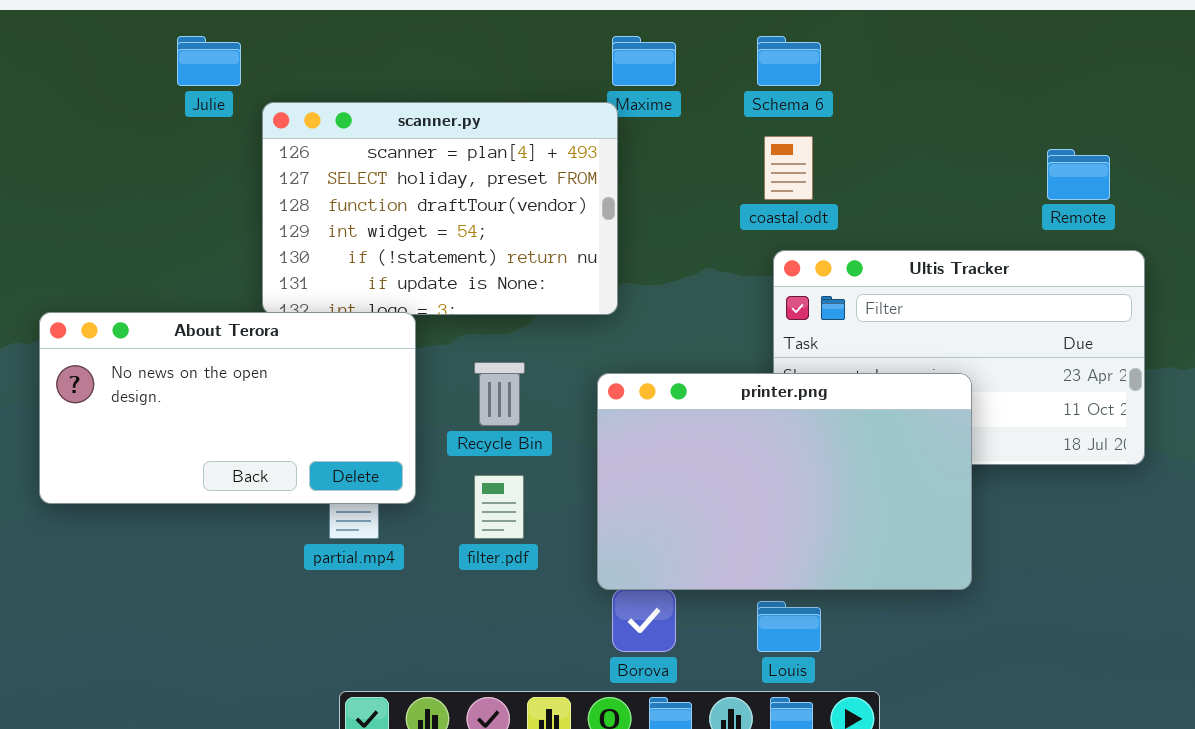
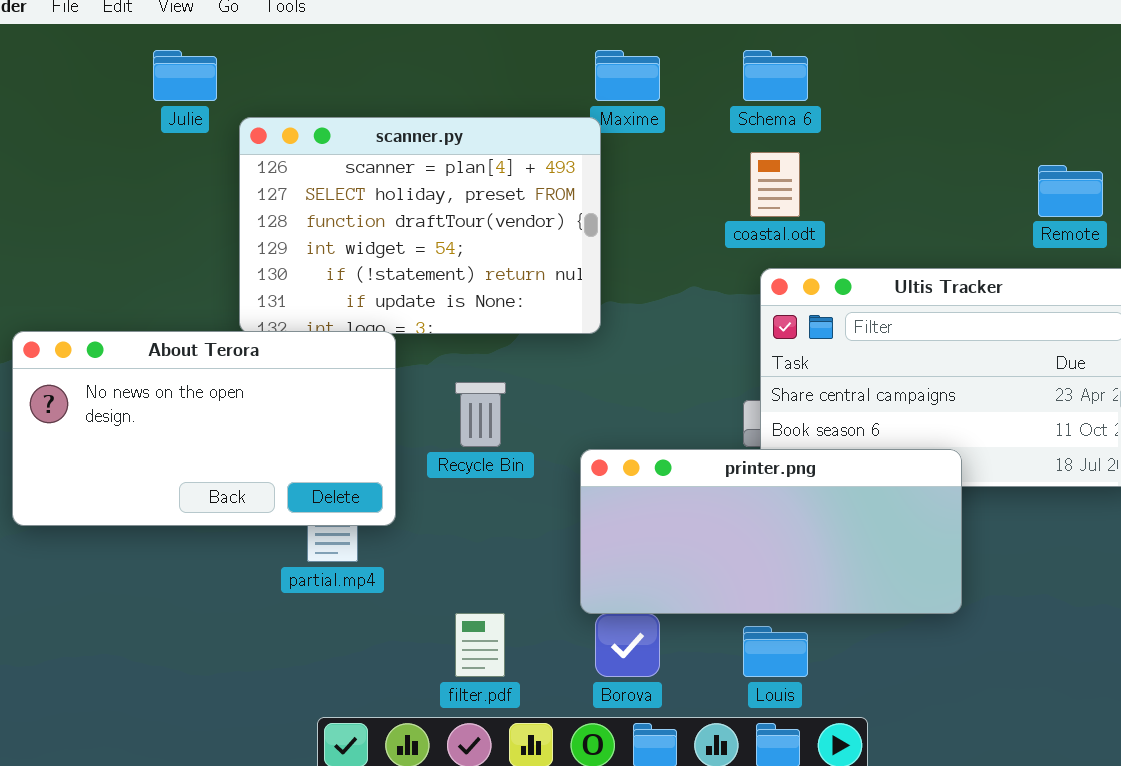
printer.png: [597,373,972,590] -> [580,449,962,614], resized
filter.pdf: [474,475,524,539] -> [455,613,505,677], moved

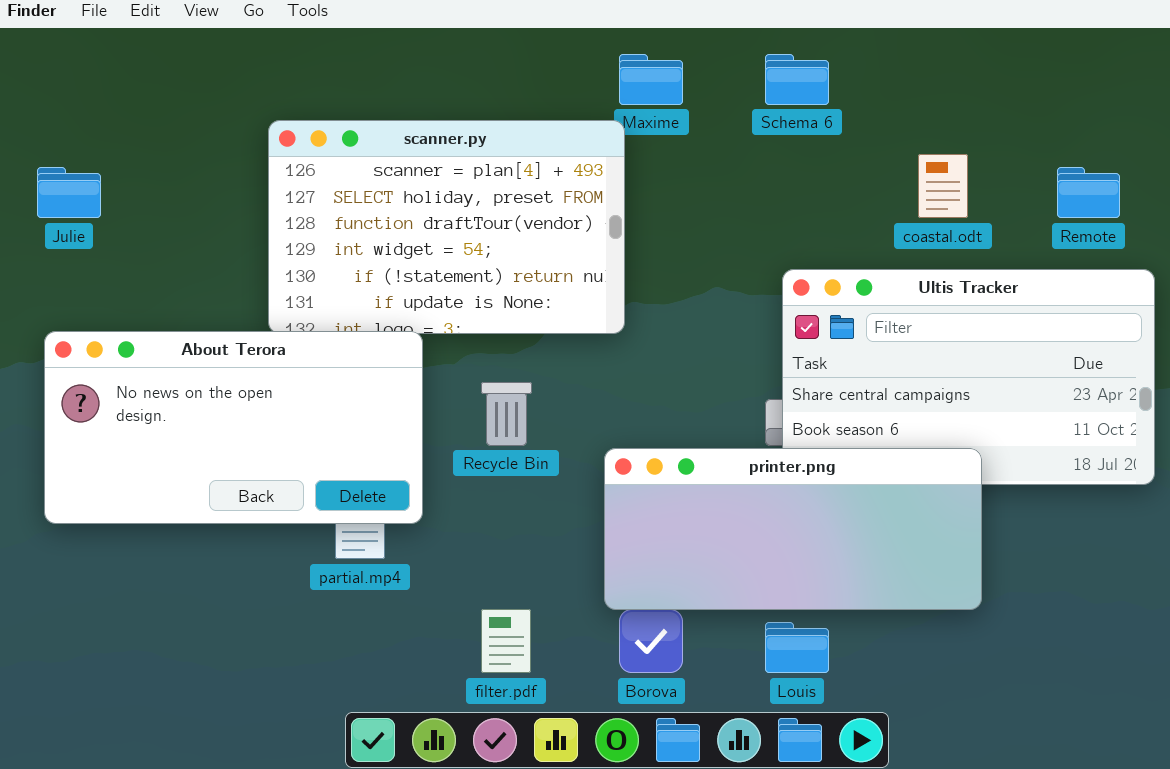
Julie: [153,50,217,101] -> [37,167,101,218], moved
coastal.odt: [750,152,800,217] -> [918,154,968,218], moved

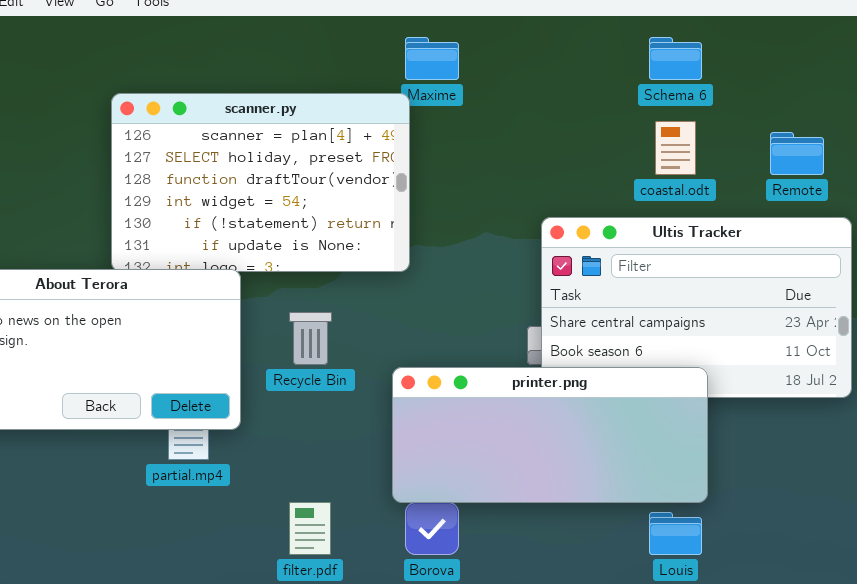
Schema 6: [765,54,829,105] -> [649,37,702,80], moved
Louis: [765,622,829,673] -> [649,512,702,555], moved

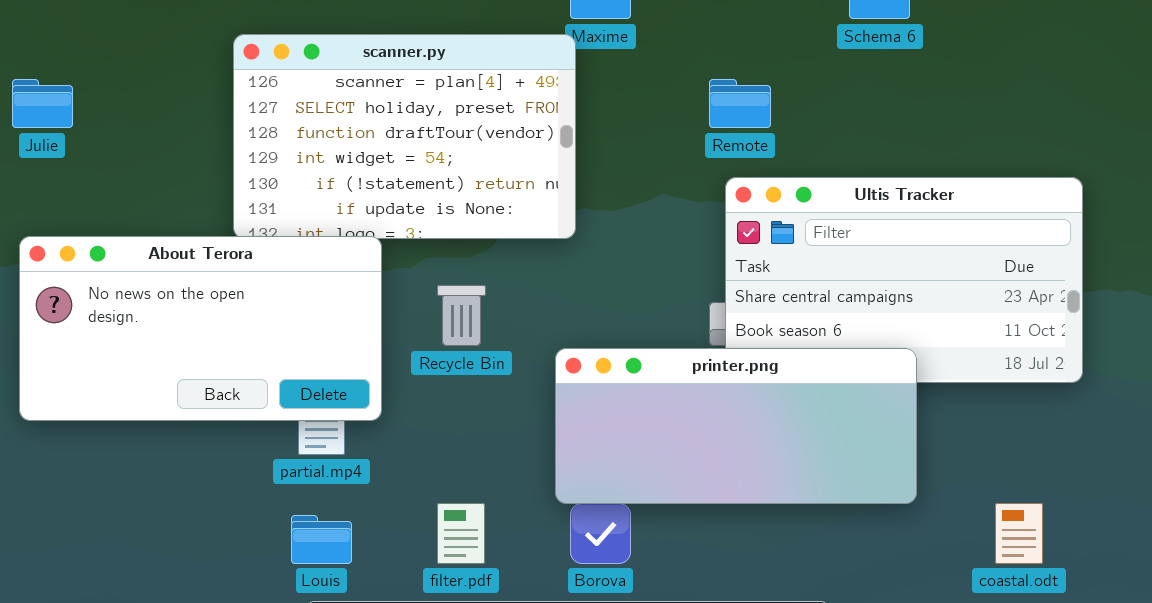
coastal.odt: [655,121,696,175] -> [995,503,1043,564], moved
Remote: [770,132,824,175] -> [709,79,771,128], moved
Louis: [649,512,702,555] -> [291,515,352,564], moved

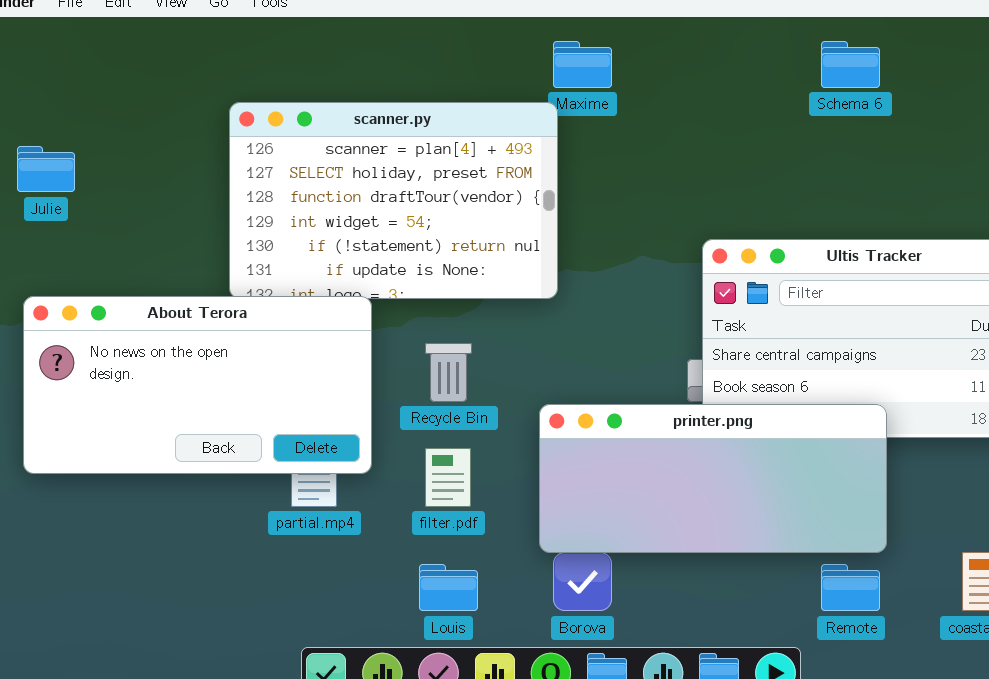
Remote: [709,79,771,128] -> [821,564,880,611], moved
filter.pdf: [437,503,485,564] -> [425,448,471,507], moved
Louis: [291,515,352,564] -> [419,564,478,611], moved

